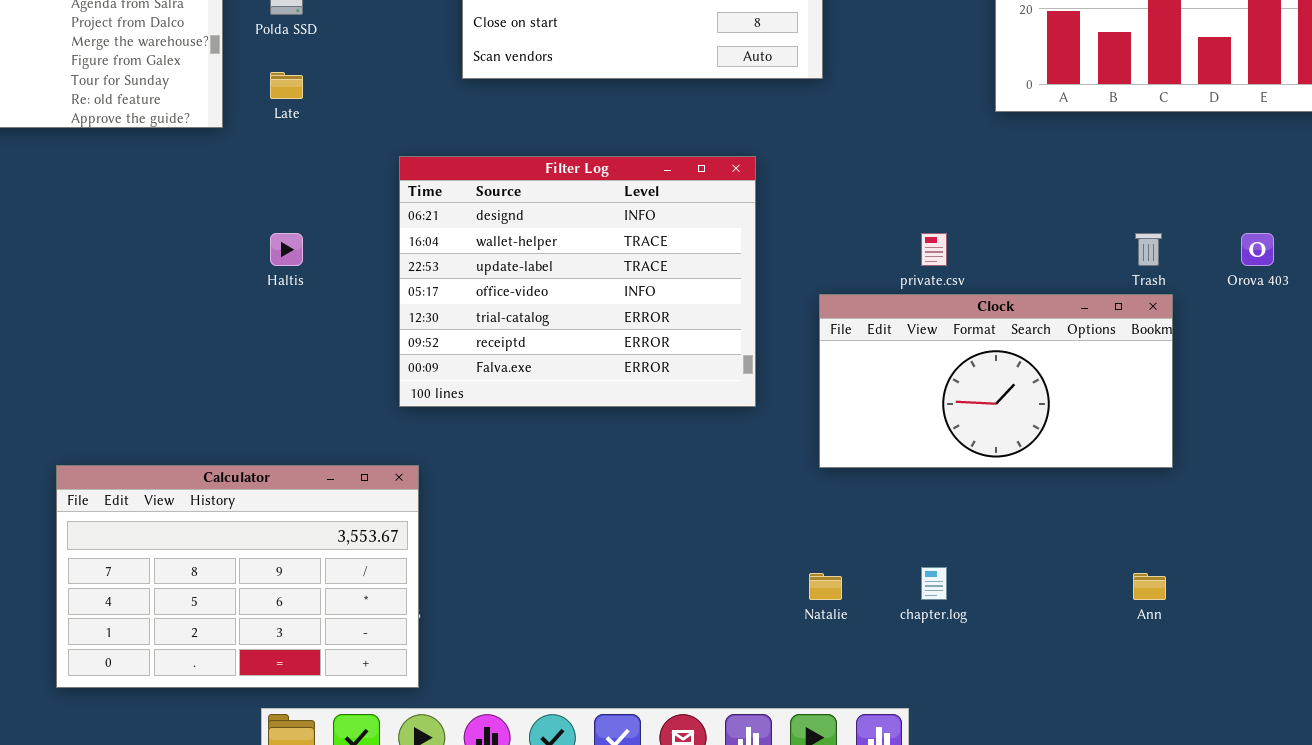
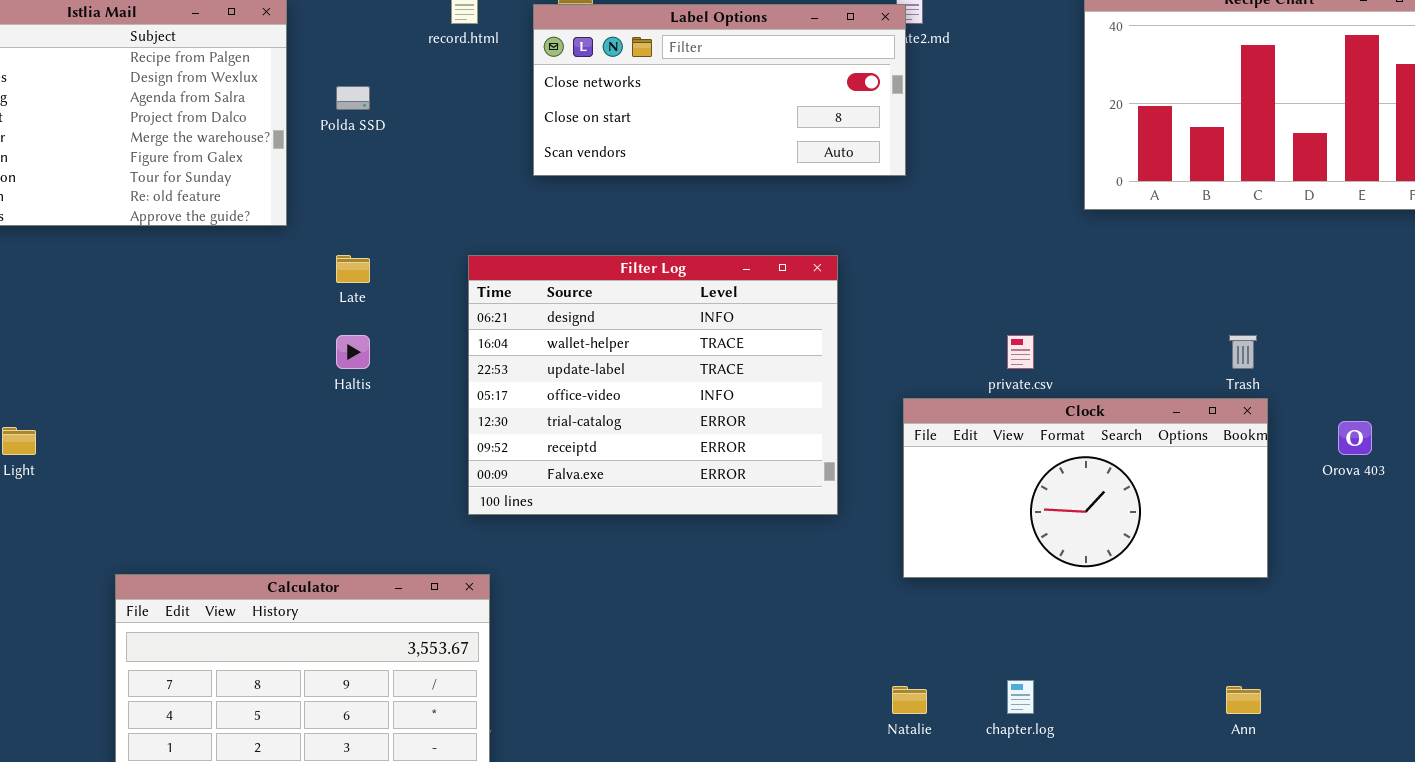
Late: [270,72,303,99] -> [336,255,370,283], moved
Orova 403: [1241,233,1274,266] -> [1338,421,1372,455], moved

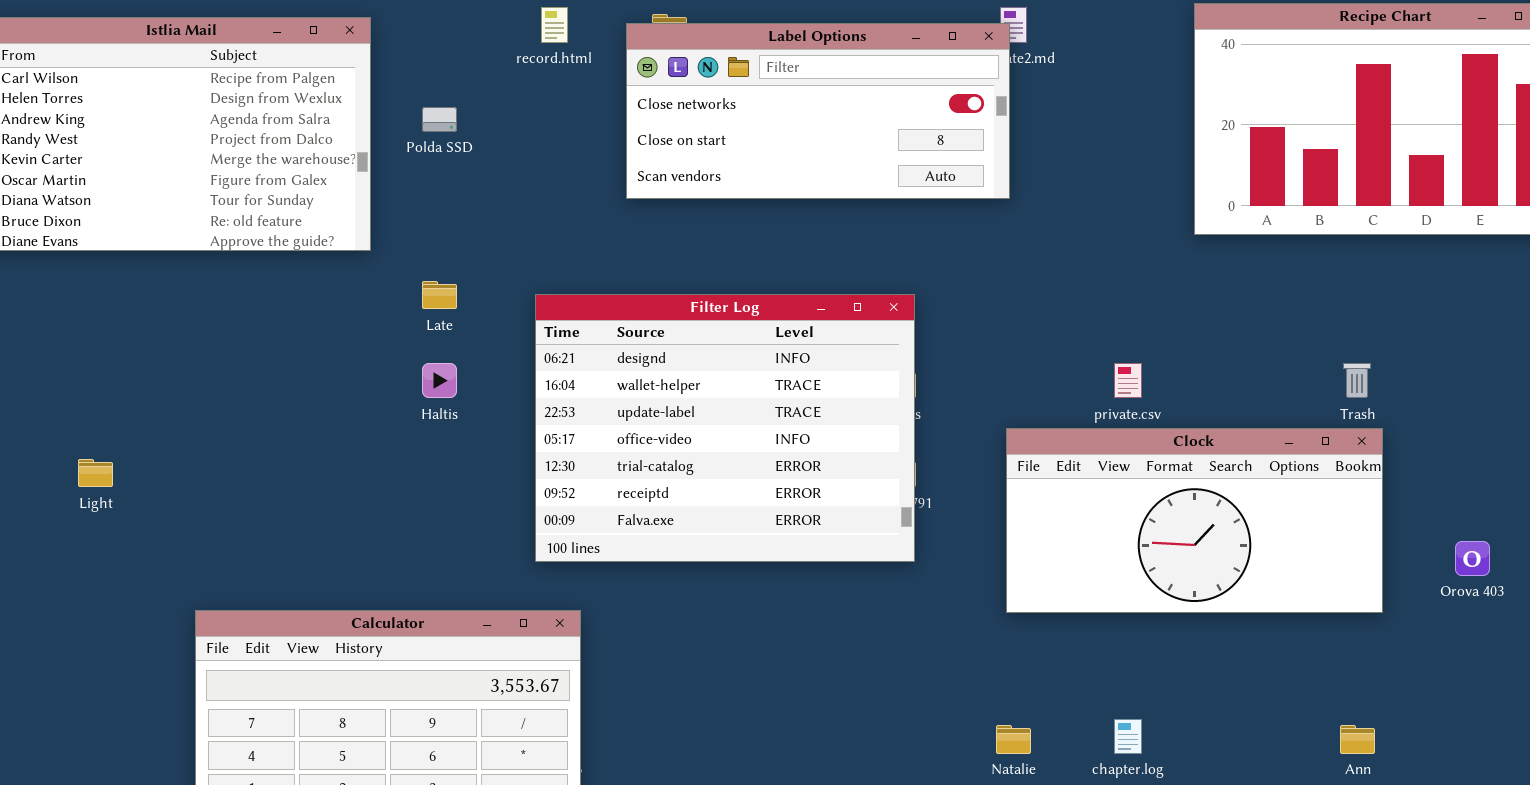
Filter Log: [468,255,838,515] -> [535,294,915,562], moved
Orova 403: [1338,421,1372,455] -> [1455,541,1490,576], moved

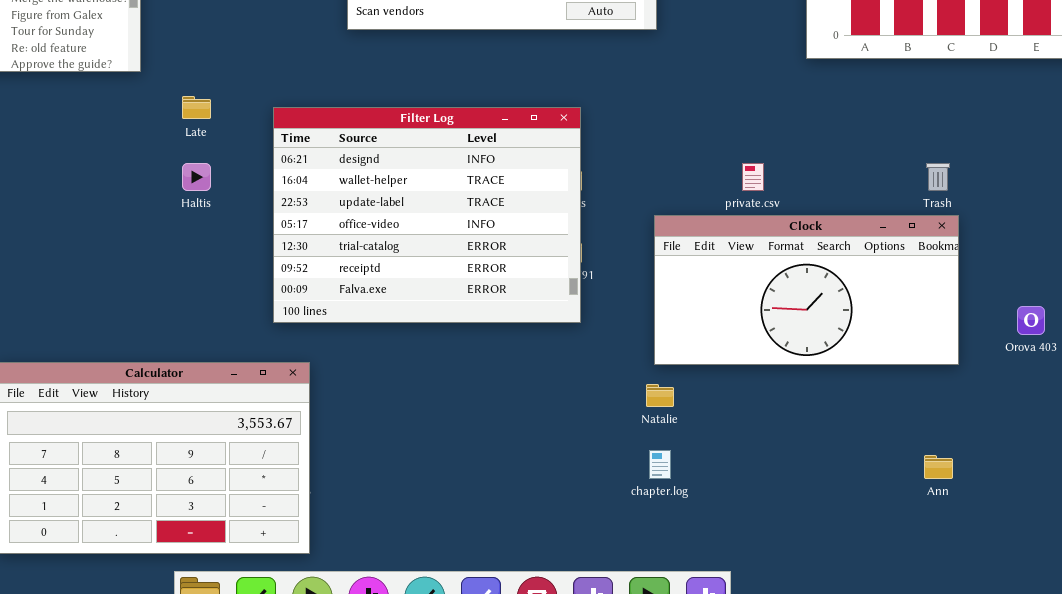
chapter.log: [1114,719,1142,754] -> [649,450,671,479], moved
Natalie: [996,725,1031,754] -> [646,384,674,407], moved

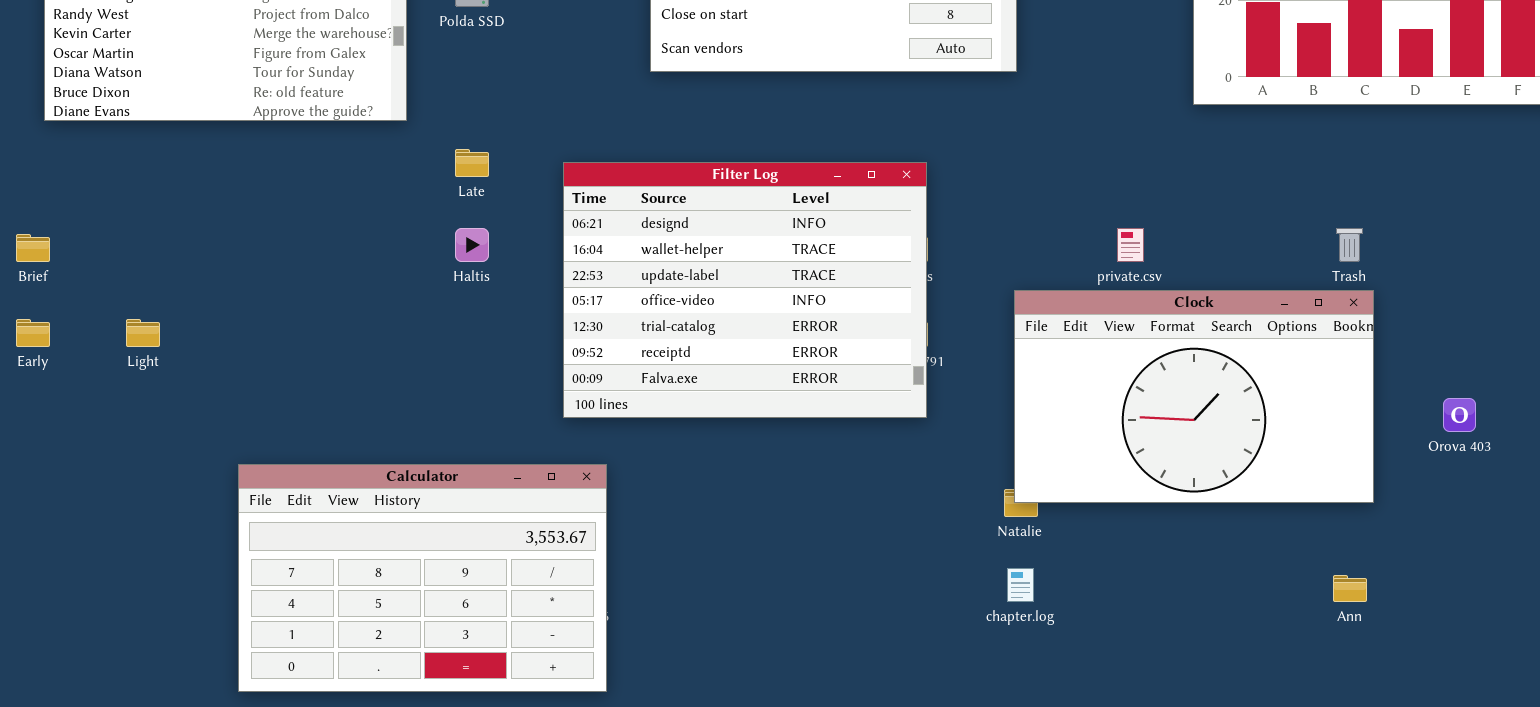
Clock: [654,215,959,365] -> [1014,290,1374,503], resized

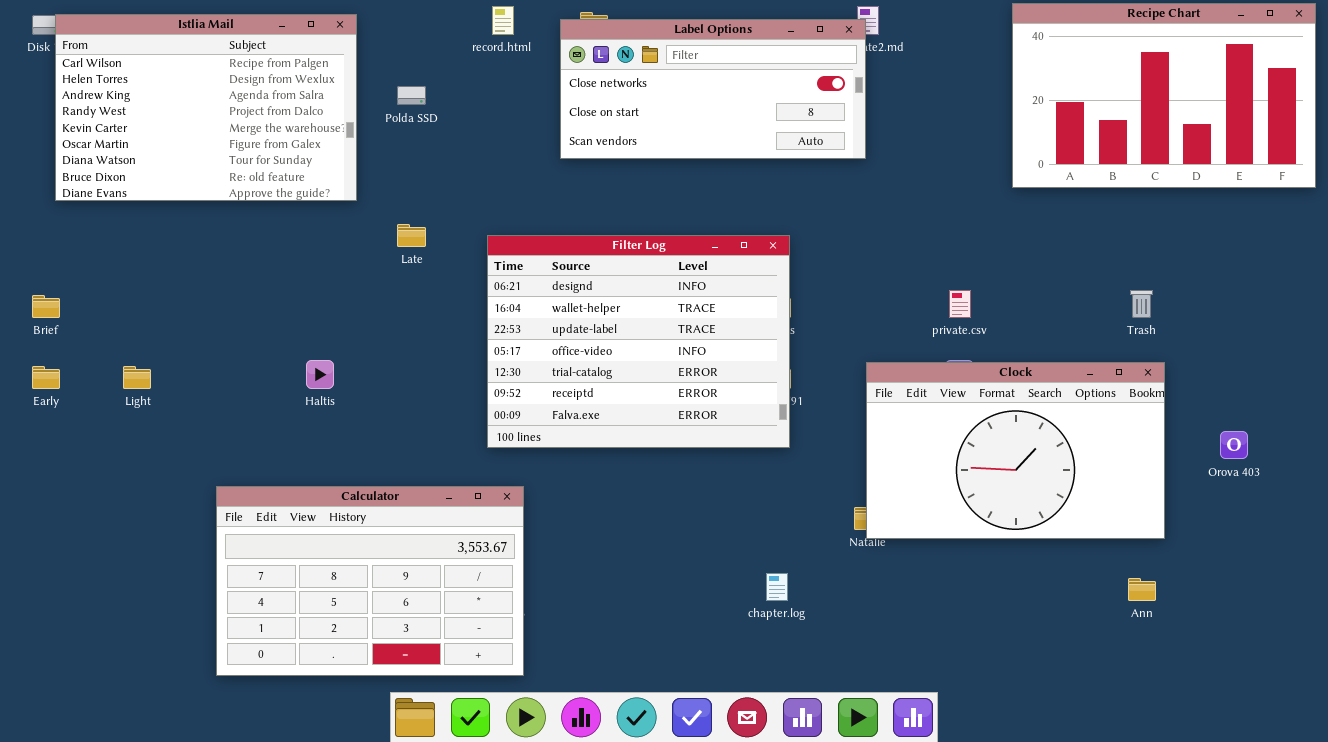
Haltis: [455,228,489,262] -> [306,360,334,389], moved
Clock: [1014,290,1374,503] -> [866,362,1165,539], moved
chapter.log: [1007,568,1034,602] -> [766,573,788,601], moved

